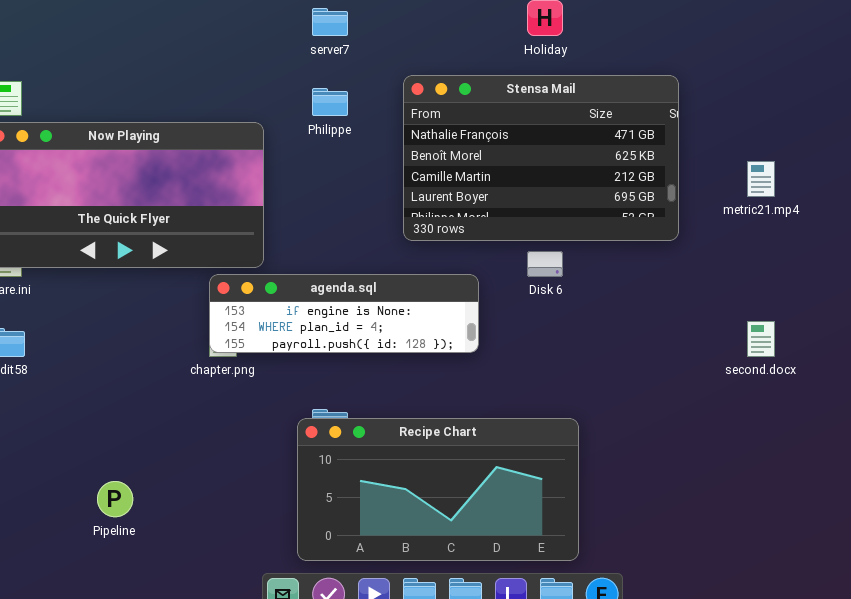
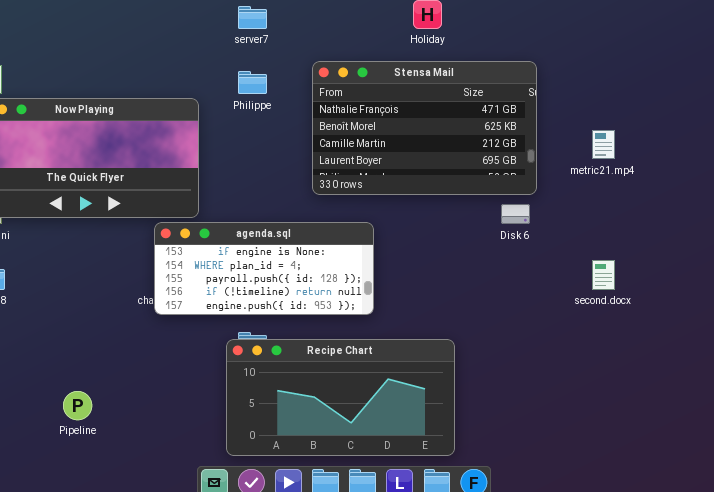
Disk 6: [527,251,563,277] -> [501,204,530,224], moved
agenda.sql: [209,274,479,353] -> [154,222,374,315], resized

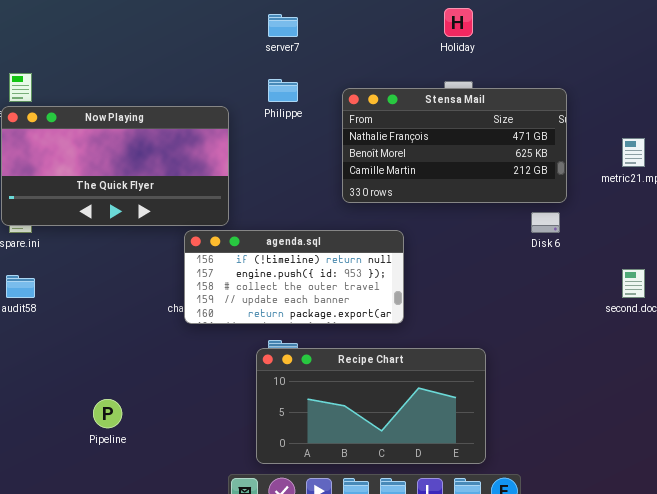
Stensa Mail: [312,61,537,195] -> [342,88,567,203], resized
agenda.sql: [154,222,374,315] -> [184,230,404,324], scrolled down 3 rows

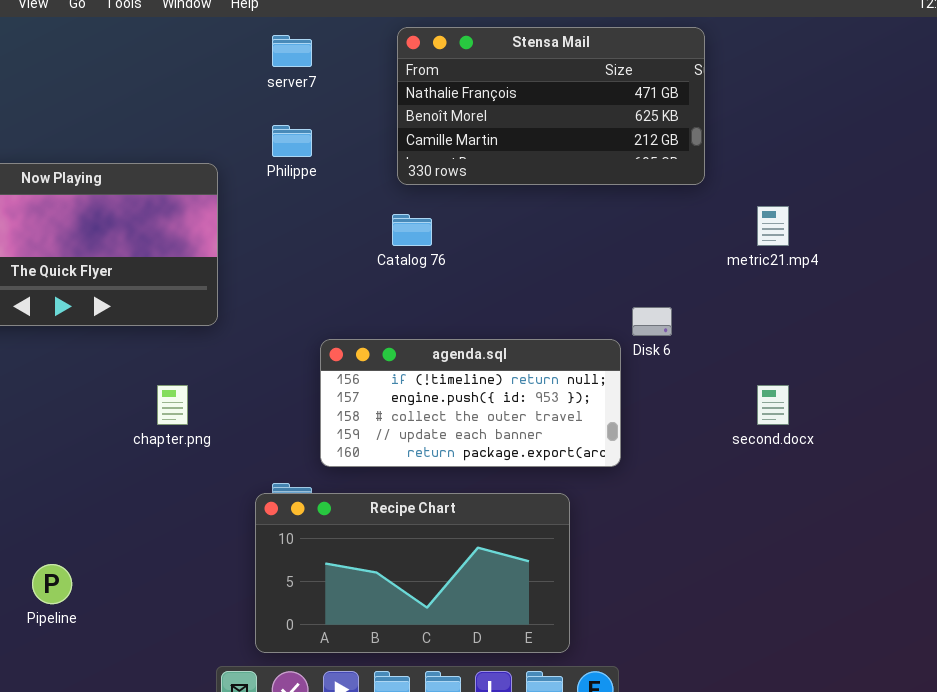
Stensa Mail: [342,88,567,203] -> [397,27,705,185], moved
agenda.sql: [184,230,404,324] -> [320,339,621,467], moved

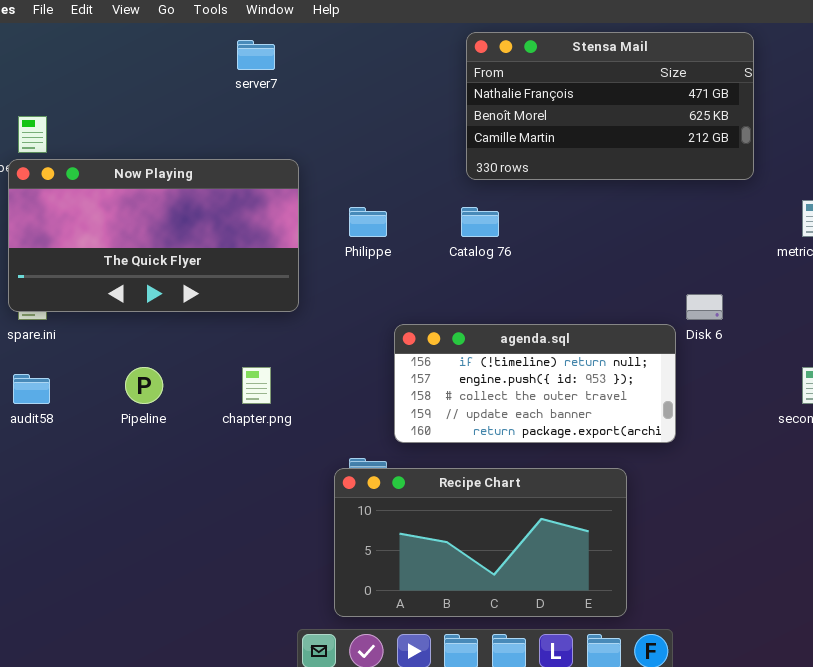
server7: [272,35,312,67] -> [237,40,275,70], moved
Philippe: [272,125,312,157] -> [349,207,387,237], moved
Pipeline: [32,564,72,604] -> [125,367,163,404], moved

